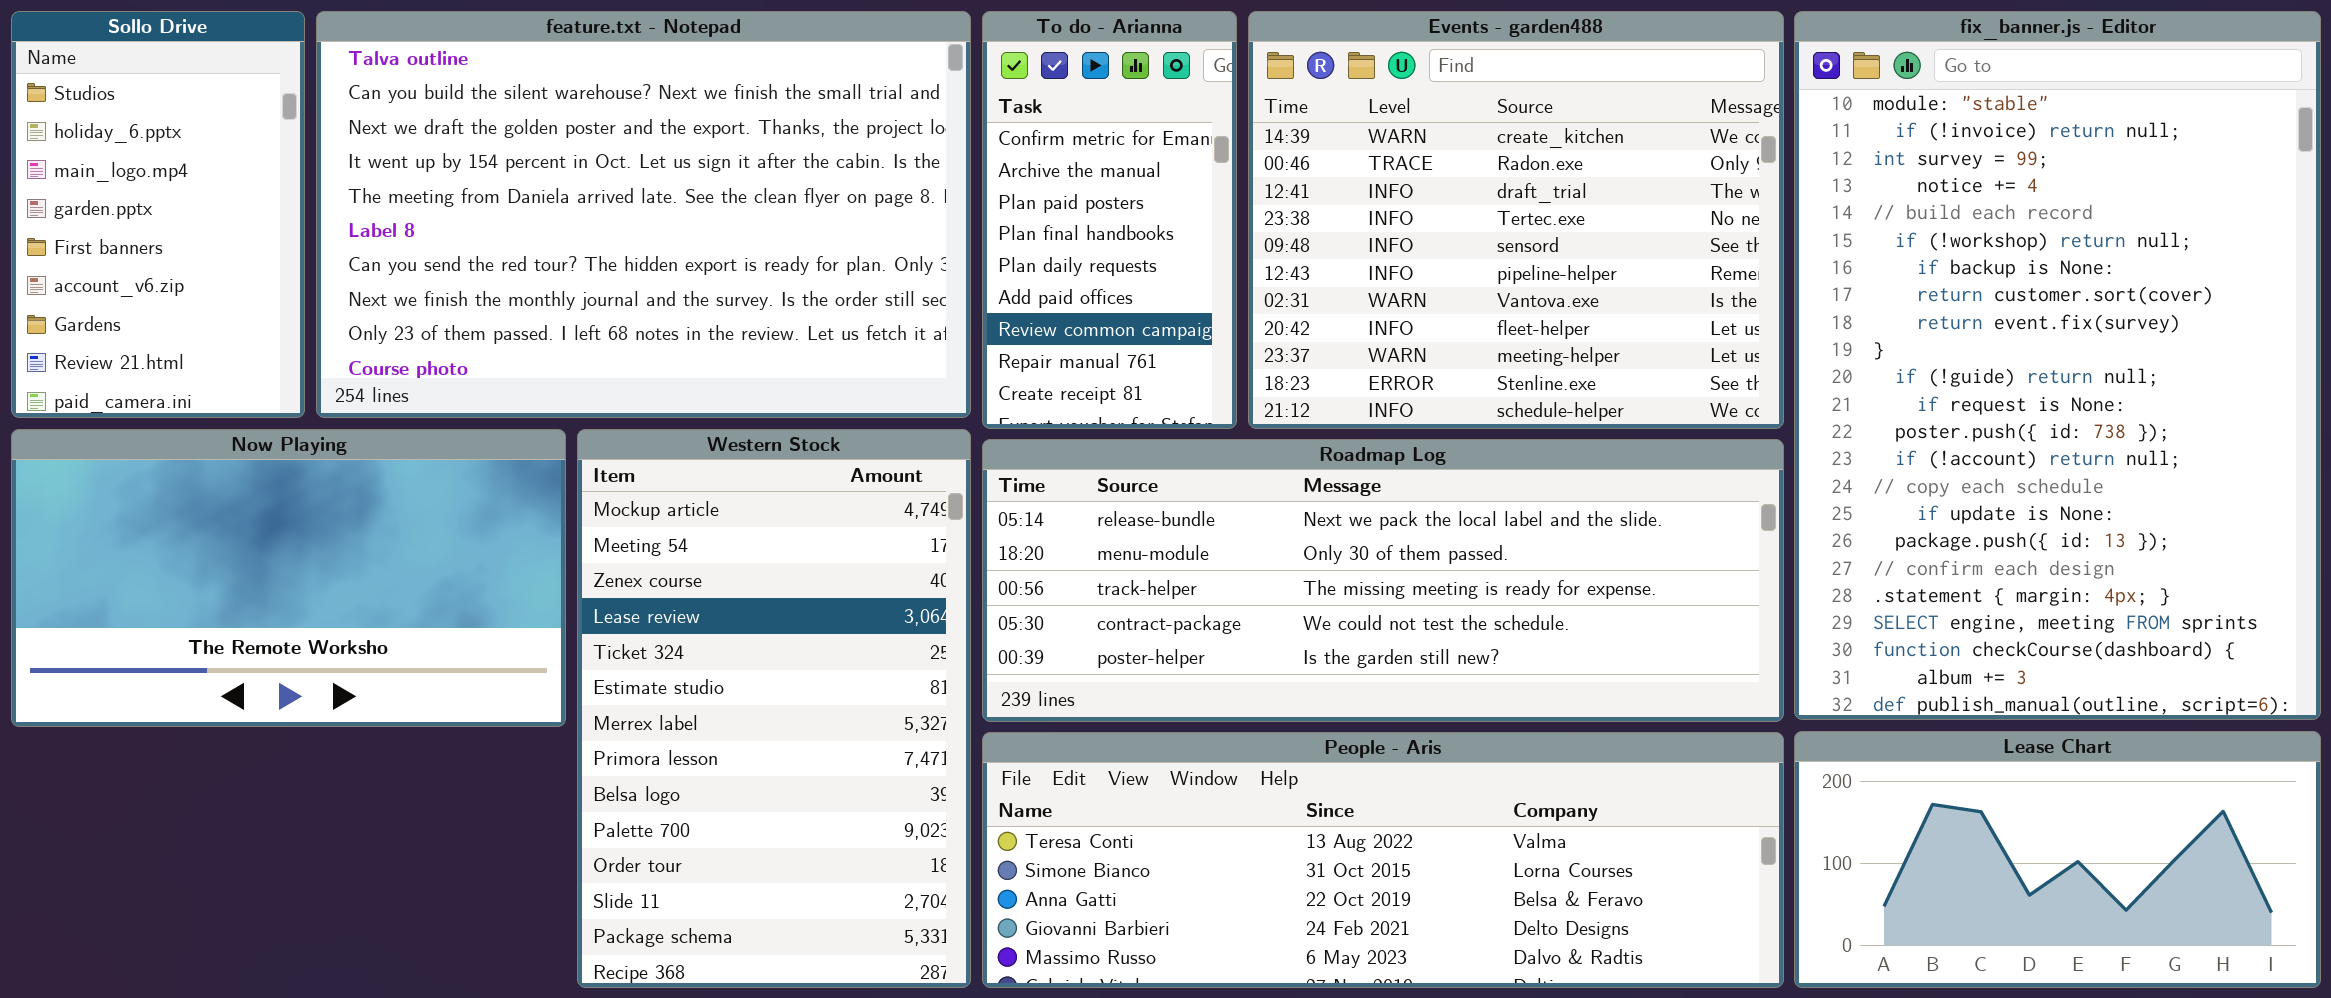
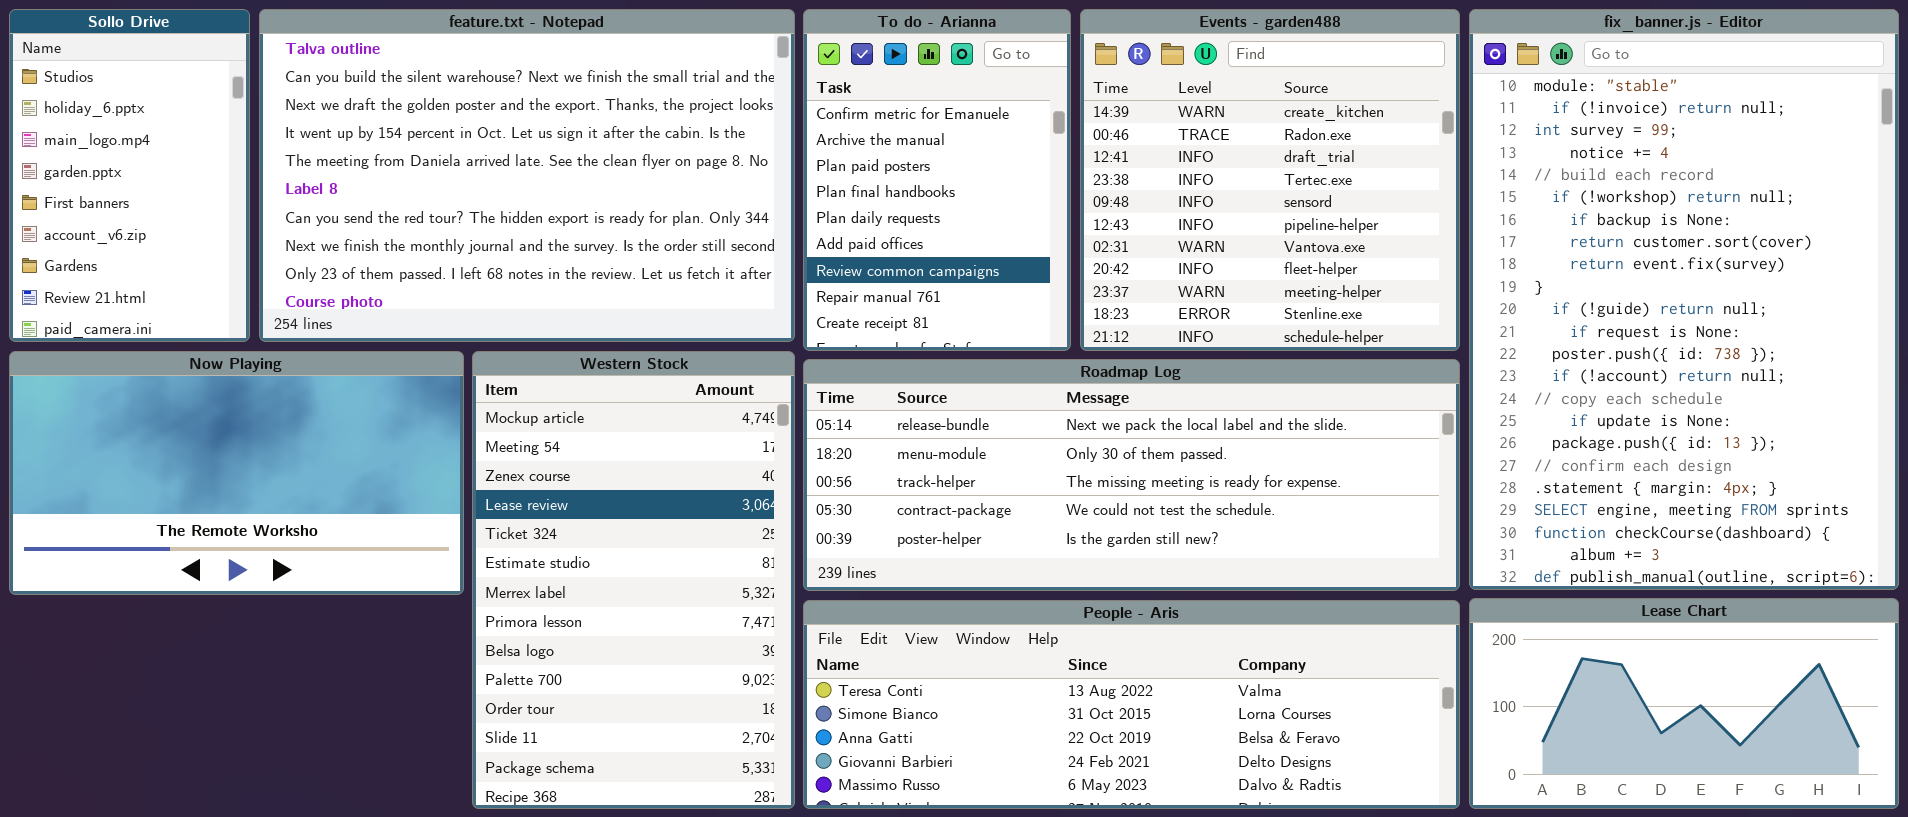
To do - Arianna: [982,11,1237,429] -> [803,9,1071,351], resized
Events - garden488: [1248,11,1784,429] -> [1080,9,1460,351], resized

